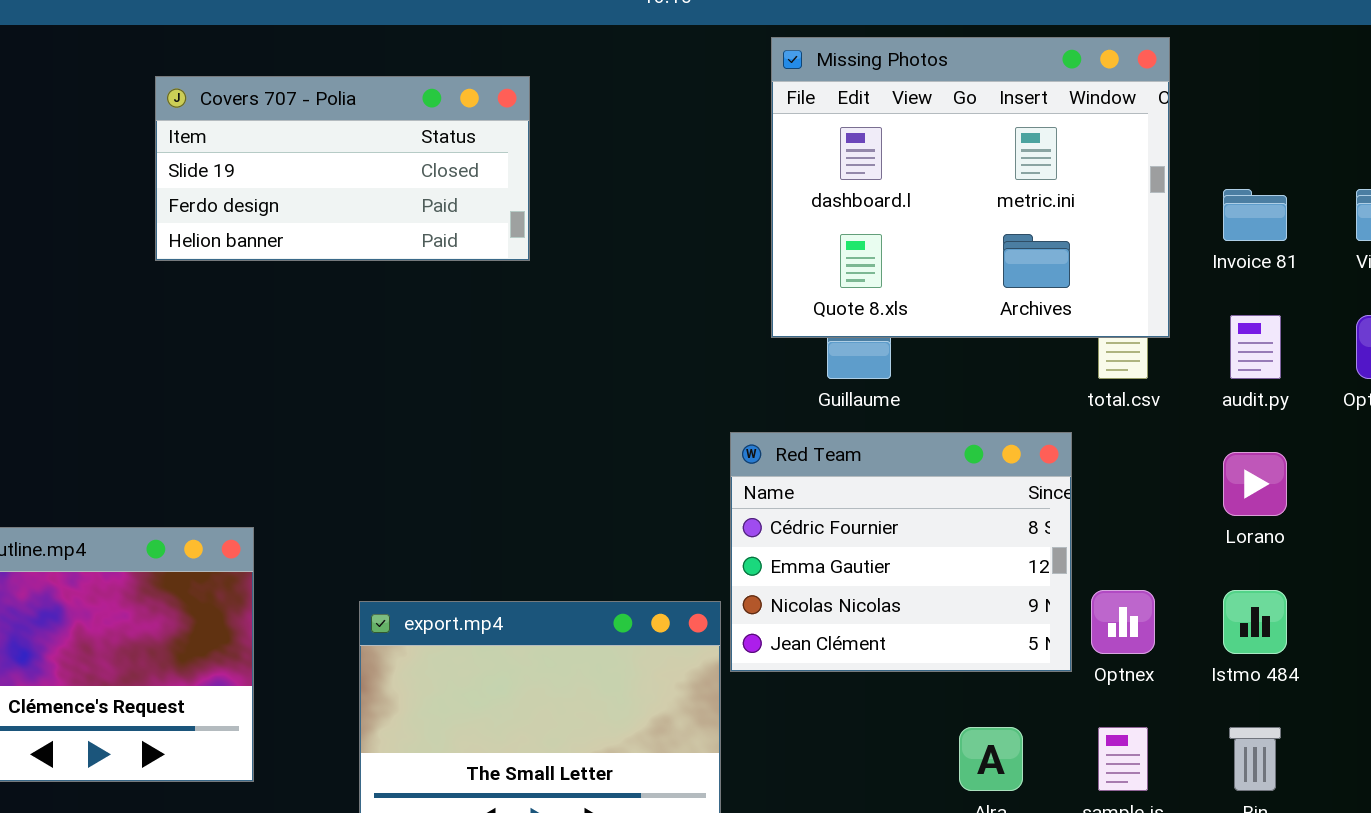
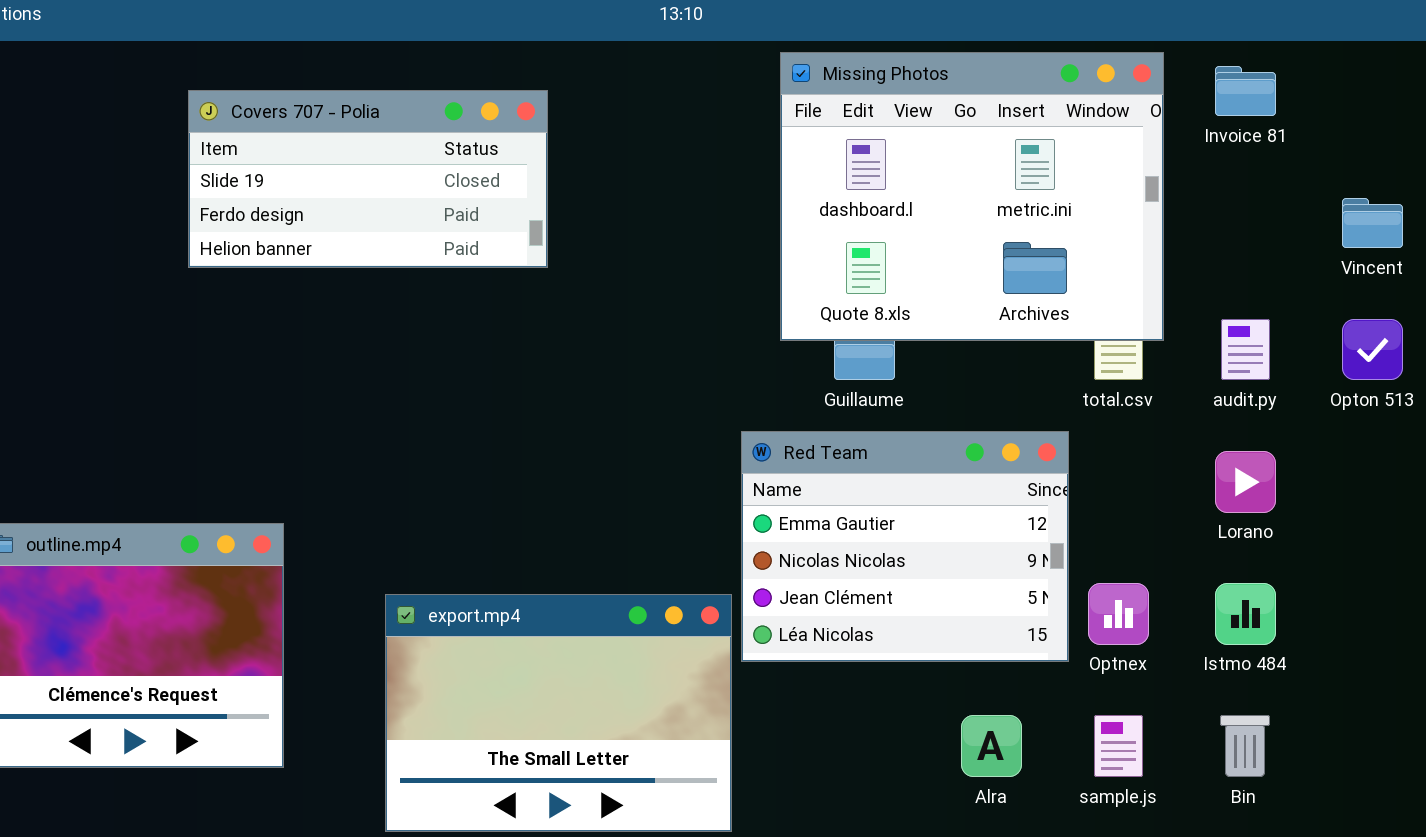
Invoice 81: [1223,189,1287,241] -> [1215,66,1276,116], moved
Red Team: [730,432,1072,672] -> [741,431,1069,662], scrolled down 1 row

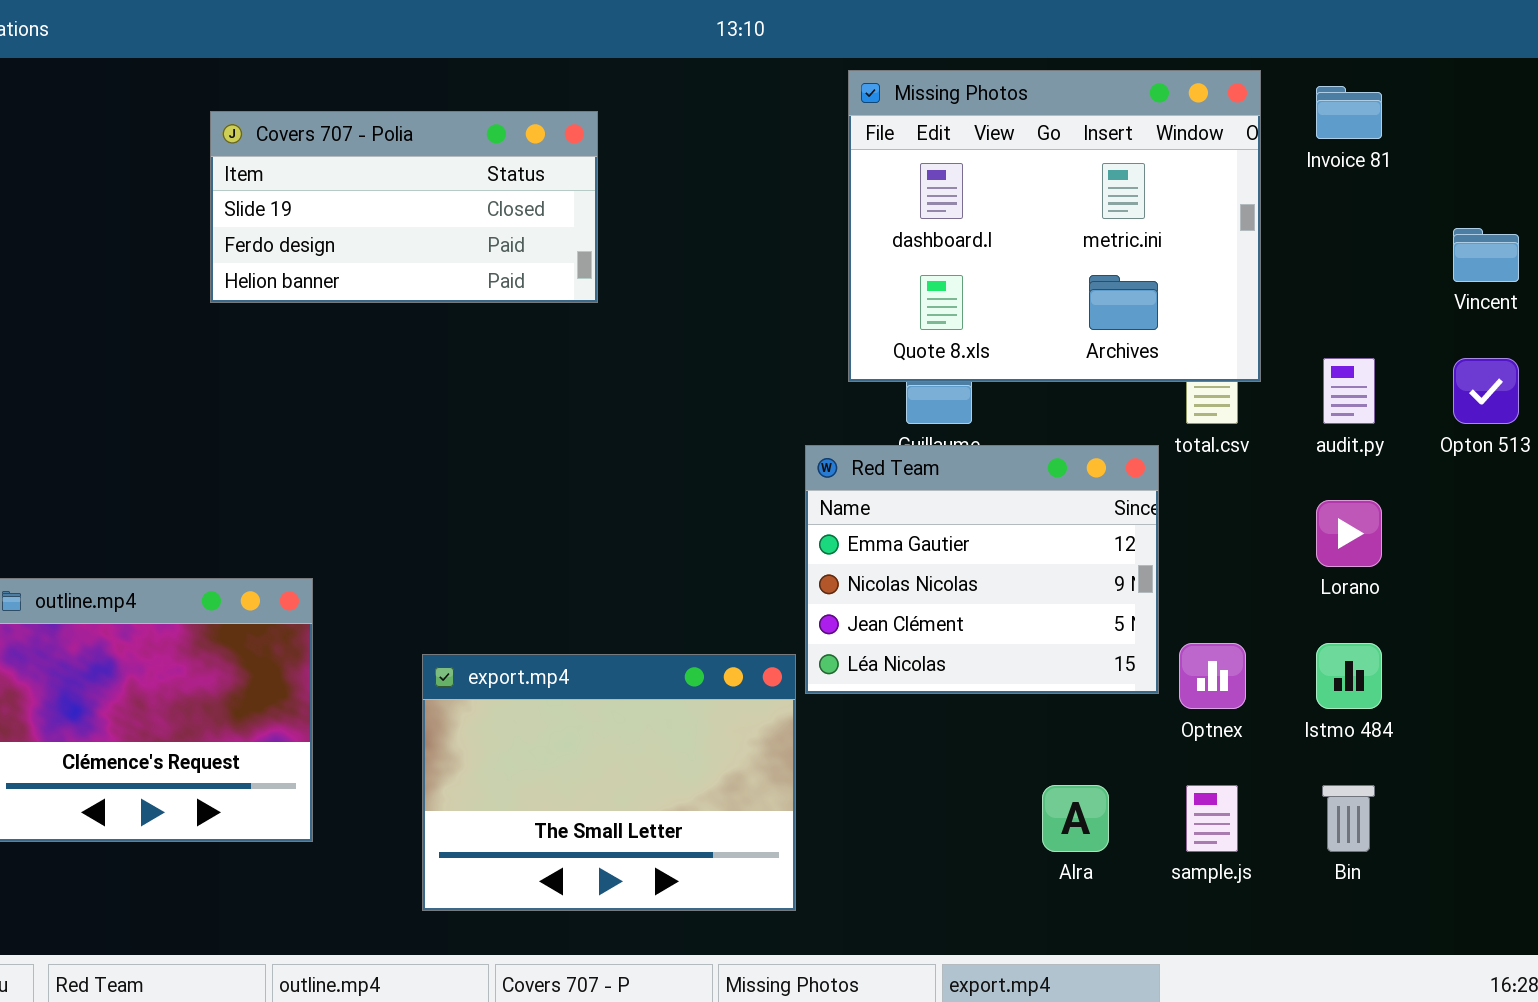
Red Team: [741,431,1069,662] -> [805,445,1159,694], moved

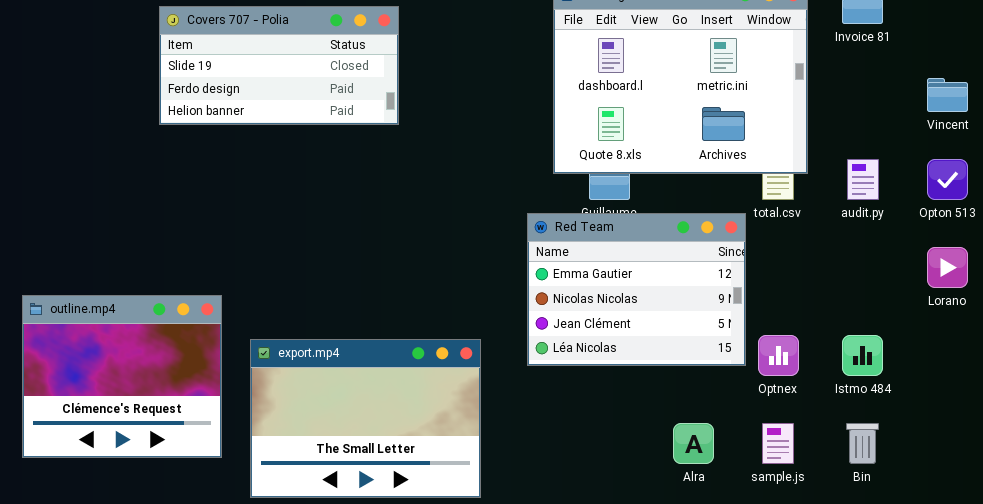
Lorano: [1316,500,1382,567] -> [927,247,968,288], moved
export.mp4: [422,654,796,911] -> [250,339,481,498], moved

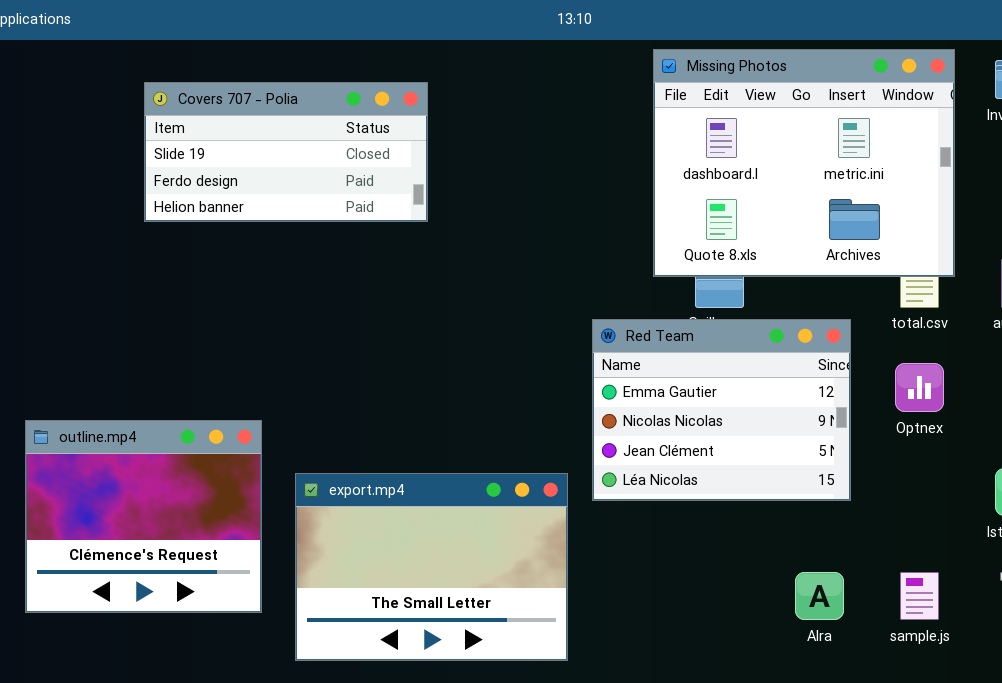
Covers 707 - Polia: [159,6,399,125] -> [144,82,428,222], moved
Red Team: [527,213,746,366] -> [592,319,851,501], moved
Optnex: [758,335,799,376] -> [895,363,944,412], moved

